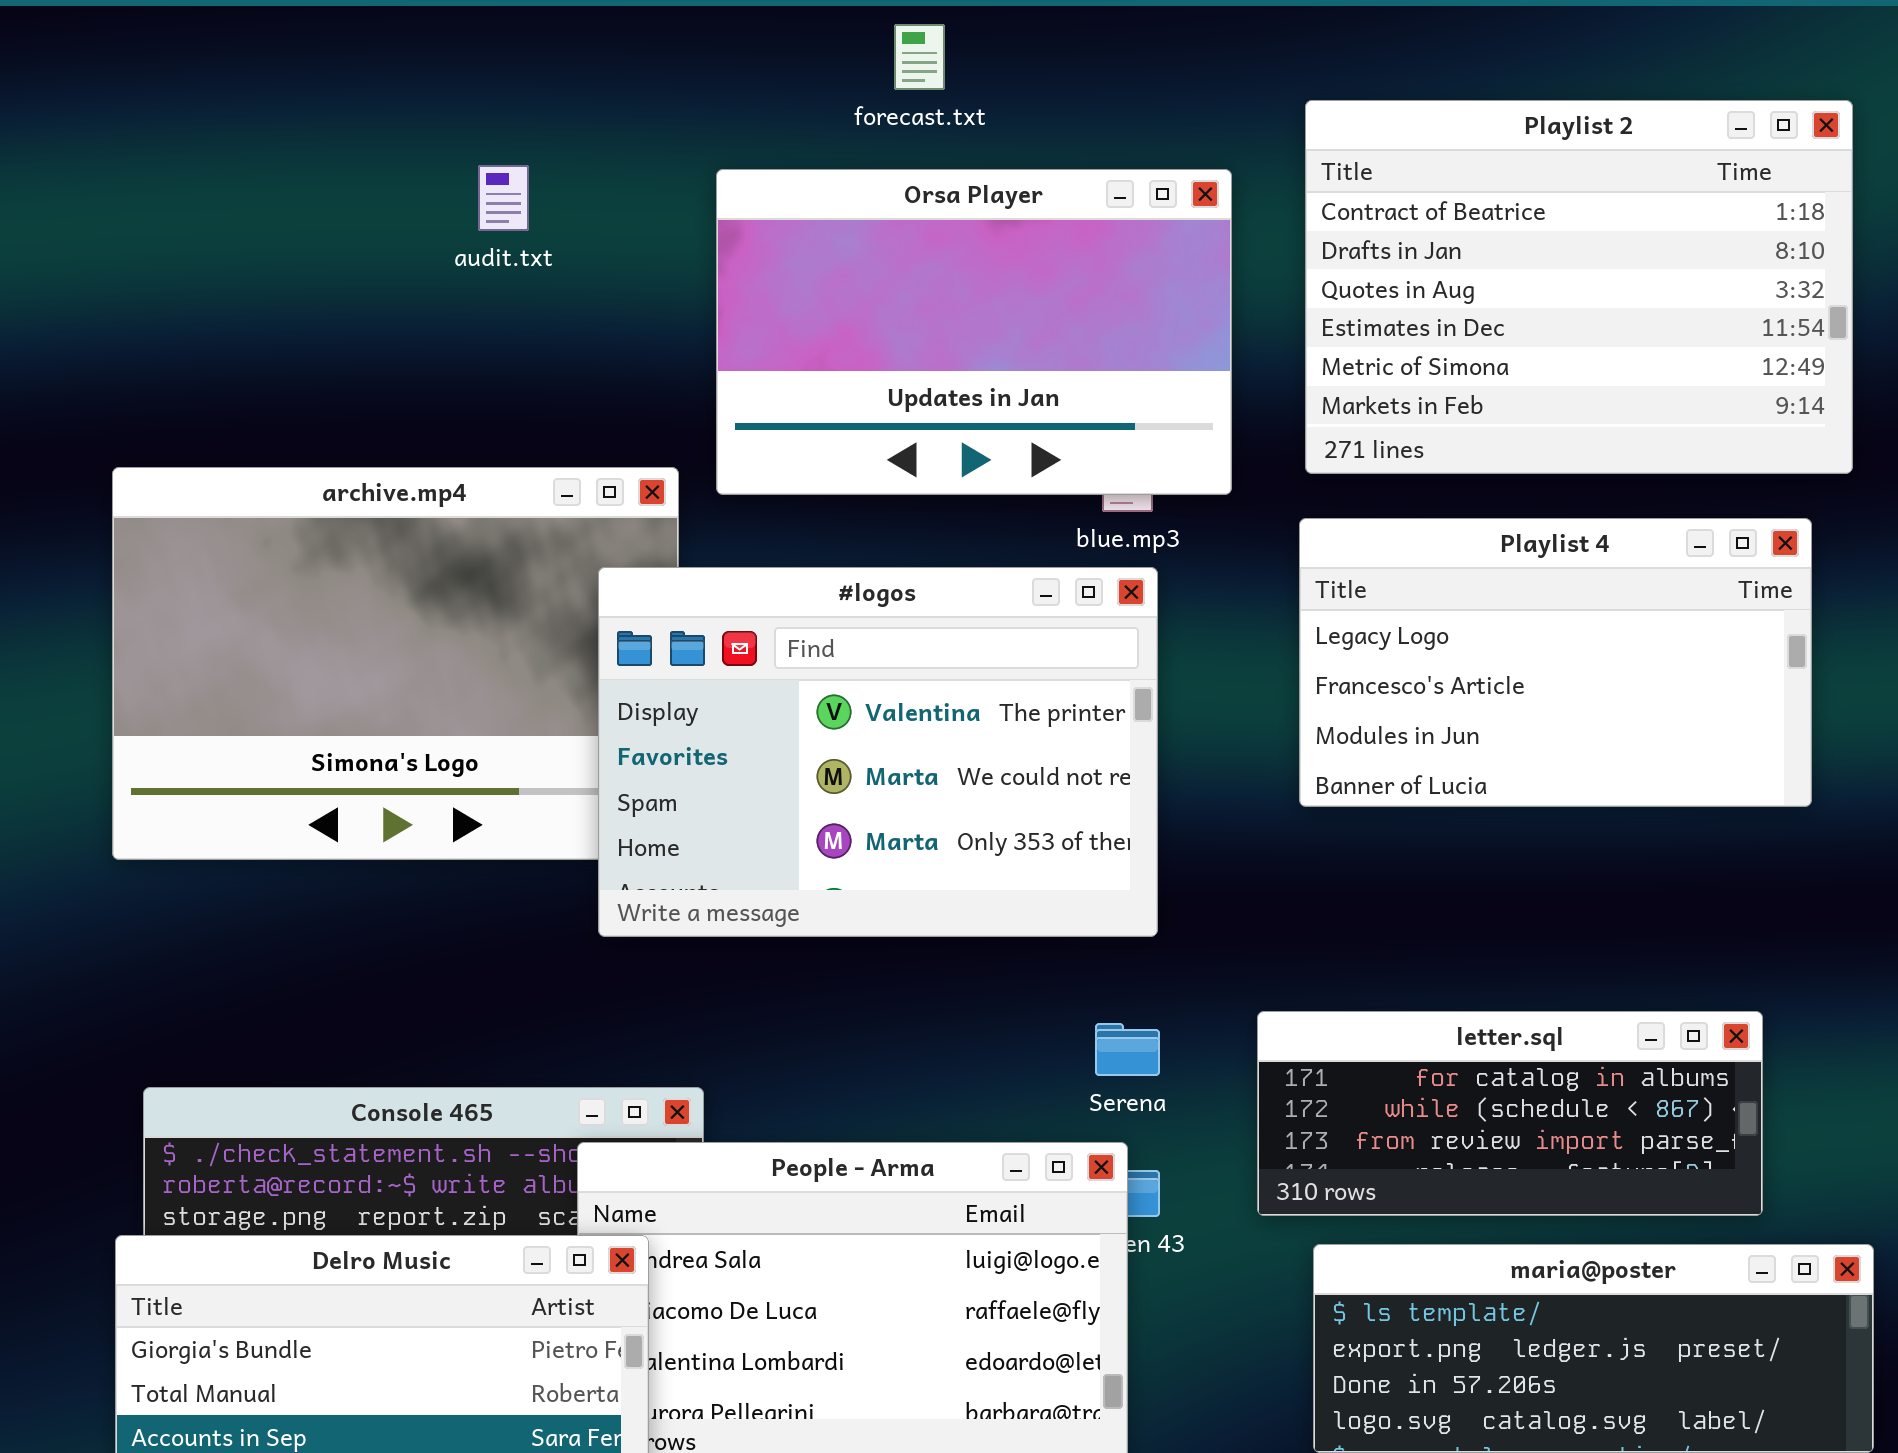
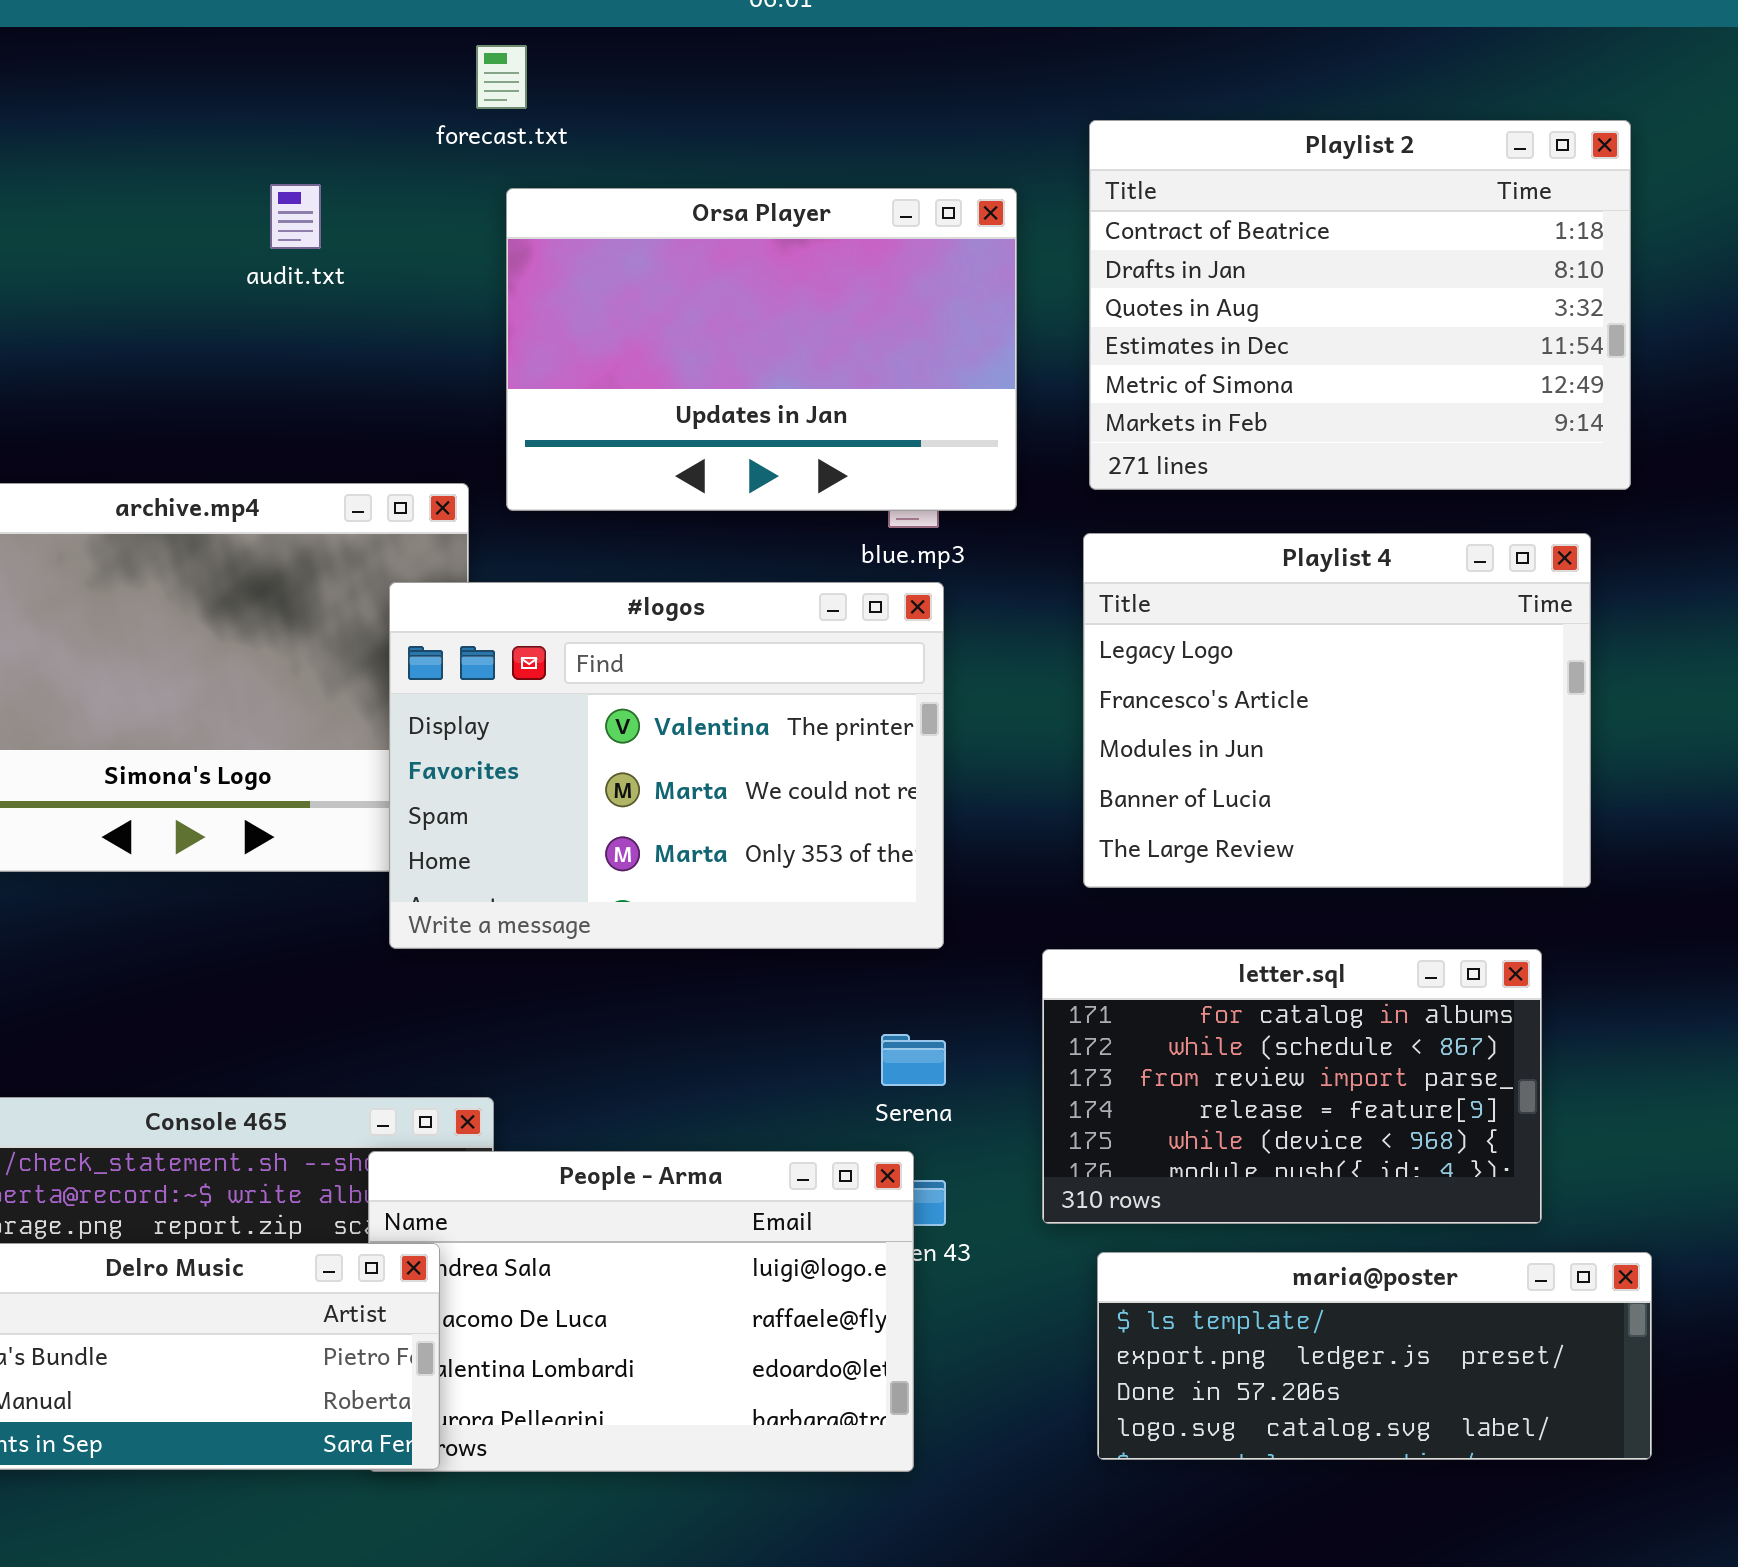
forecast.txt: [894,24,945,90] -> [476,45,527,109], moved
Playlist 4: [1299,518,1812,807] -> [1083,533,1591,888], resized
letter.sql: [1257,1011,1763,1216] -> [1042,949,1542,1224], resized

